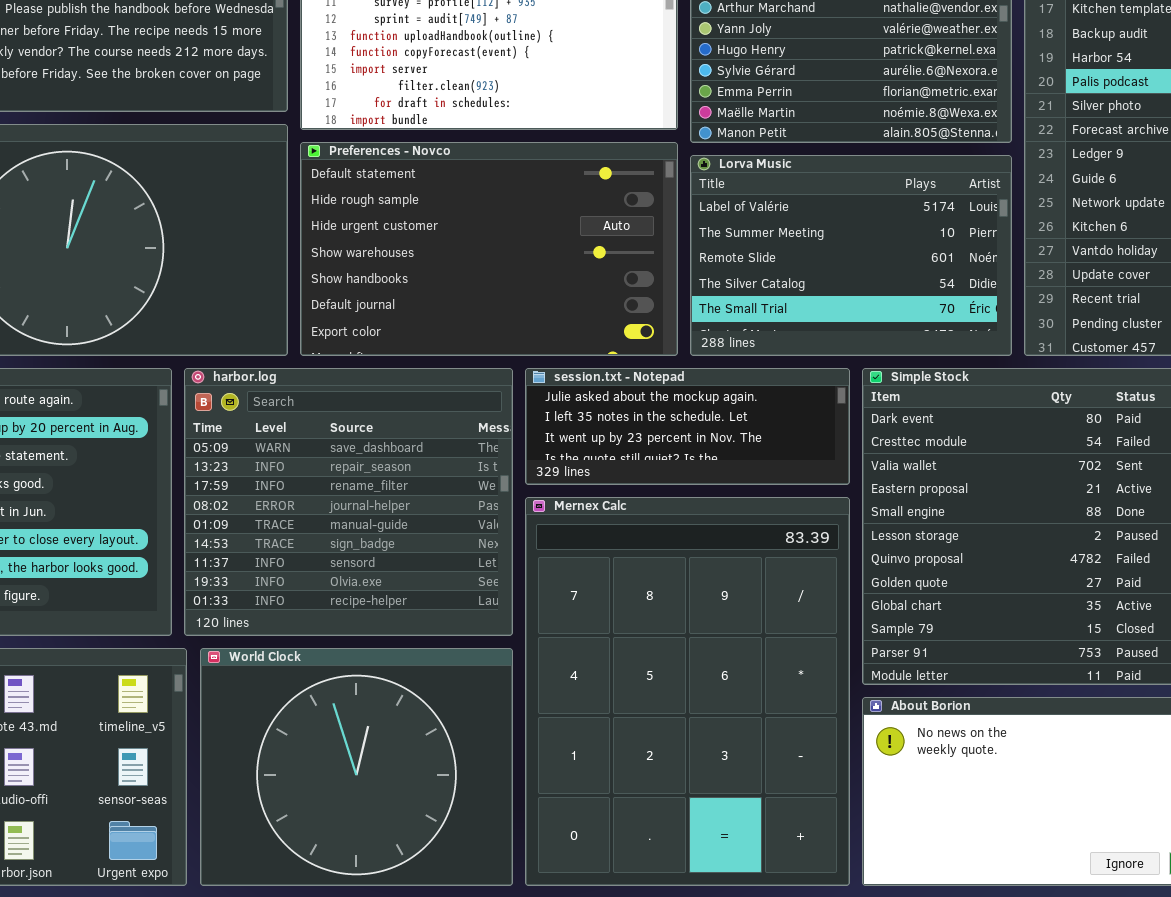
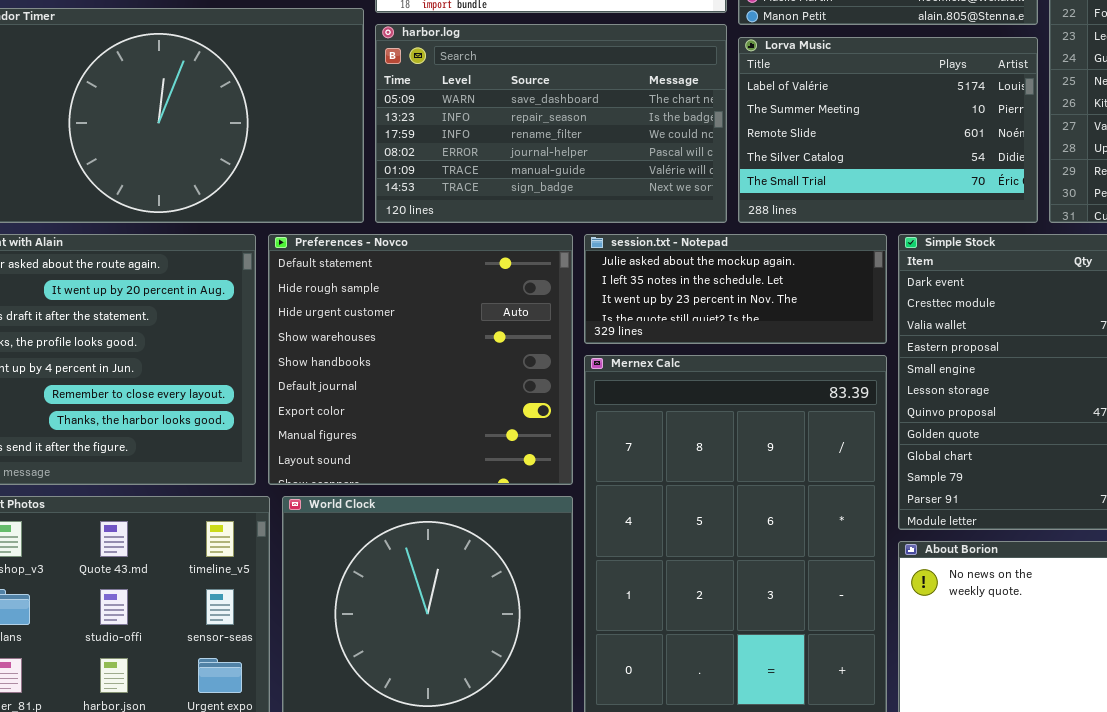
Preferences - Novco: [300,142,678,356] -> [268,234,573,485], moved, resized
harbor.log: [184,368,513,636] -> [375,24,727,223], moved, resized

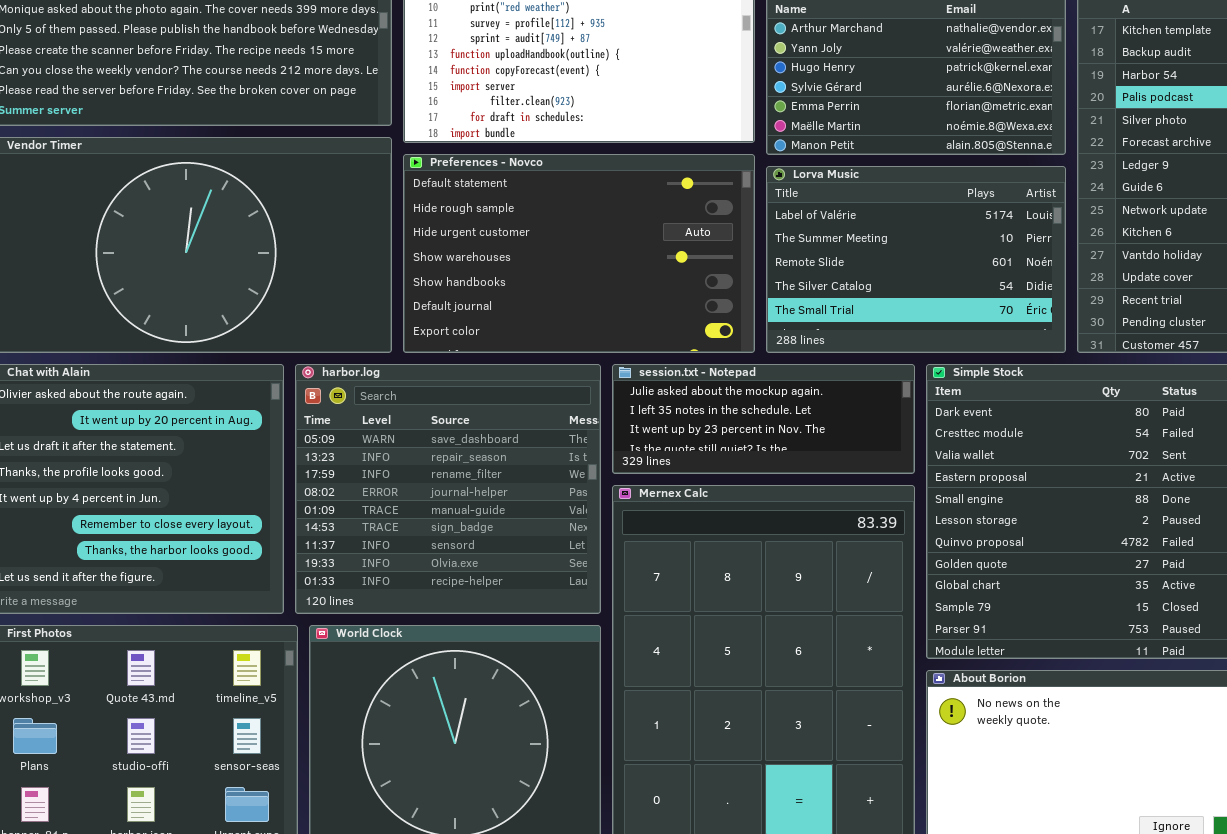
harbor.log: [375,24,727,223] -> [295,364,601,614], moved, resized
Preferences - Novco: [268,234,573,485] -> [403,154,755,353], moved, resized

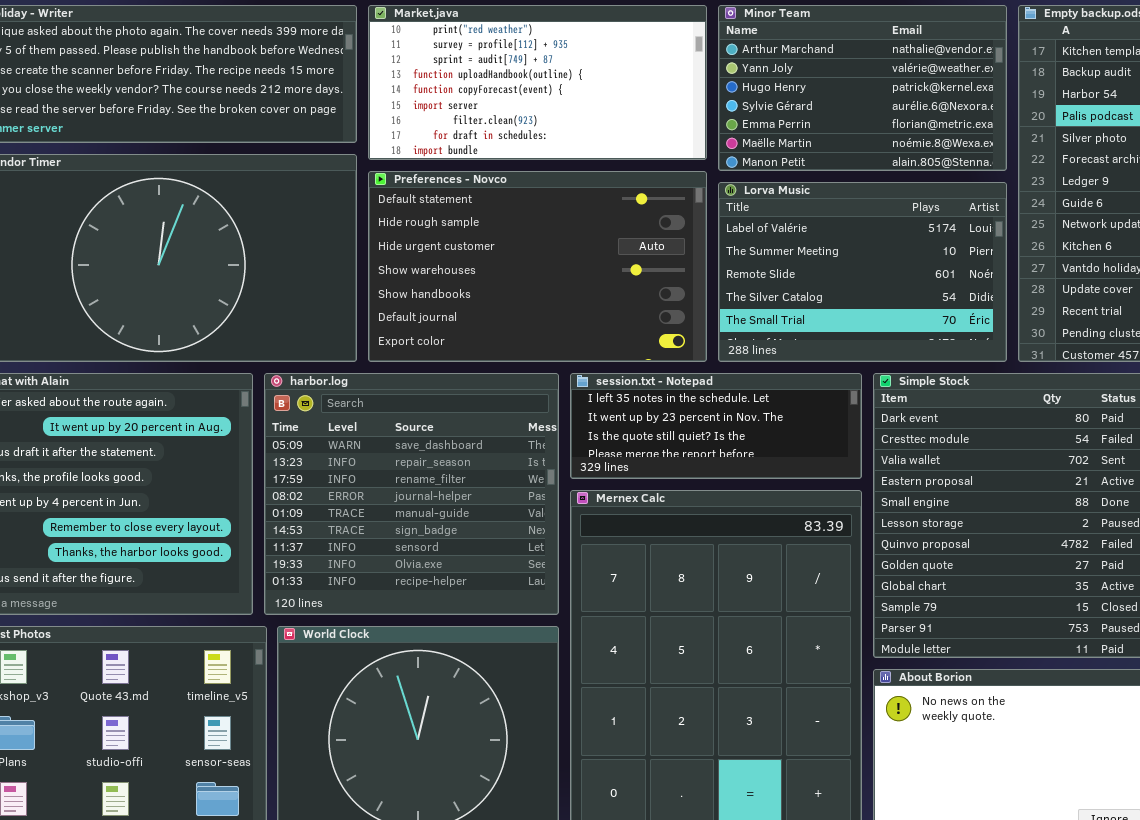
session.txt - Notepad: [612,364,915,474] -> [570,373,862,479], scrolled down 1 row

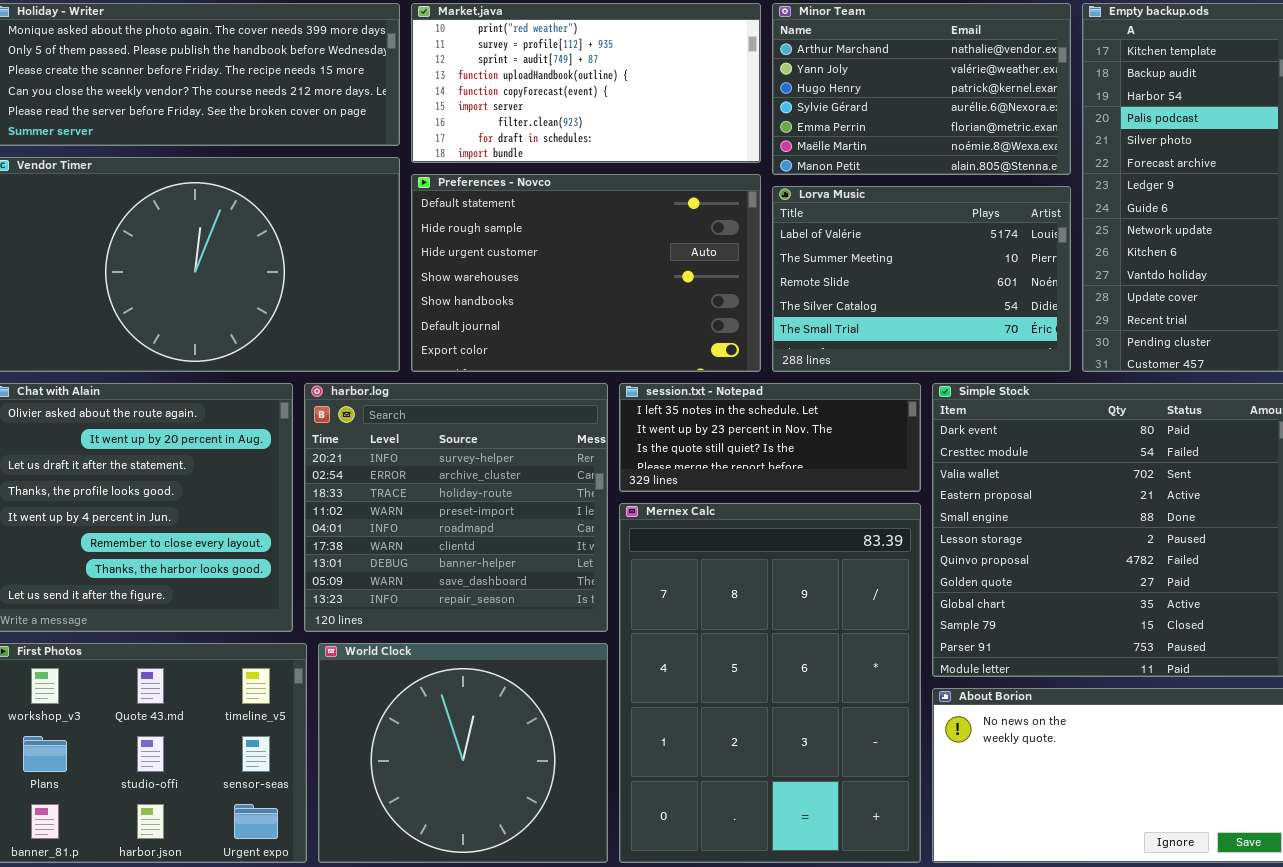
harbor.log: [264,373,559,615] -> [304,383,608,632], scrolled up 7 rows

